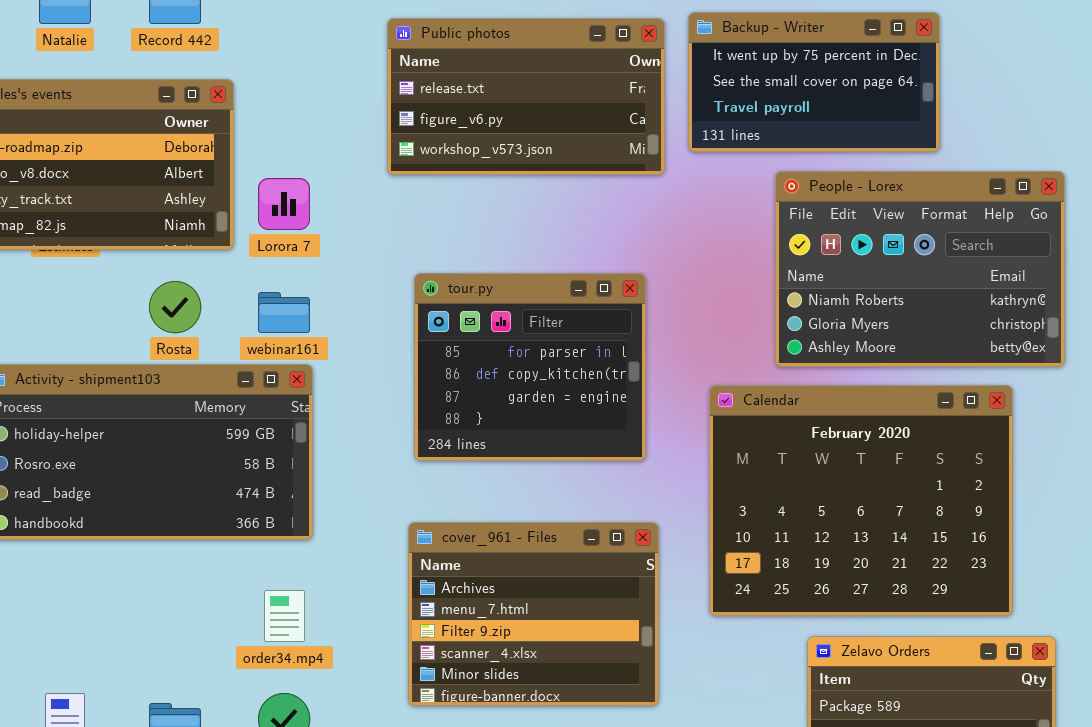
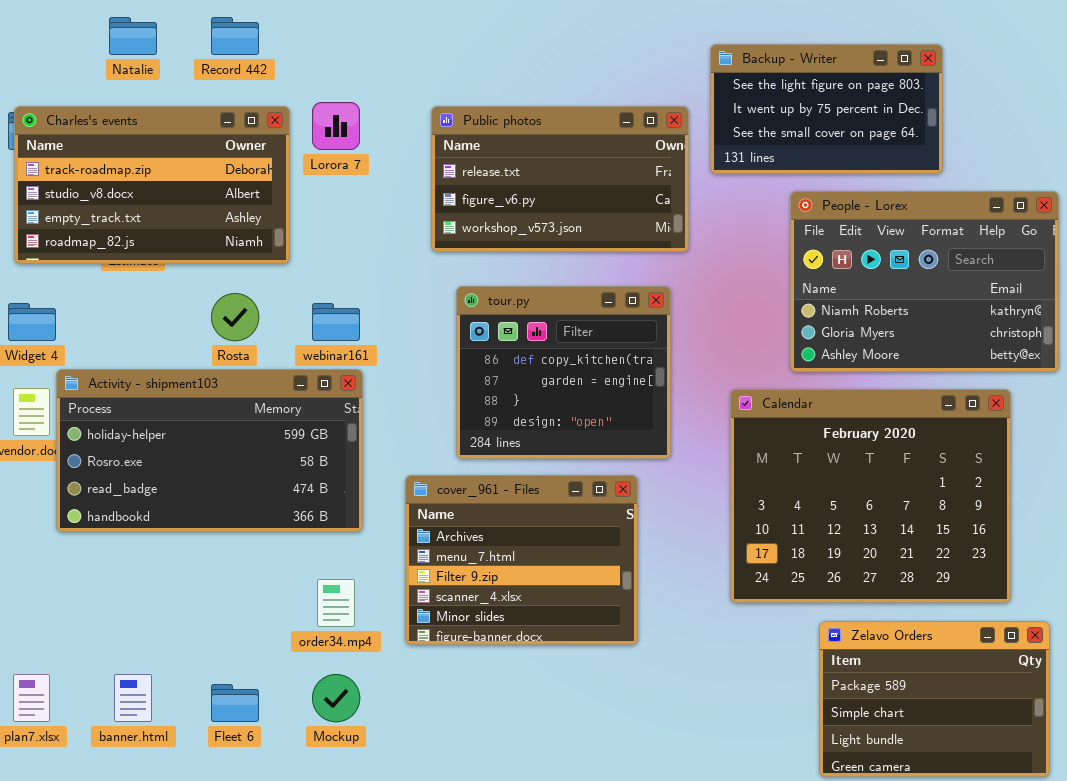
Backup - Writer: [688,12,940,152] -> [710,44,943,174], scrolled up 1 row
Public photos: [387,18,665,175] -> [431,106,689,252], moved
Lorora 7: [258,178,310,230] -> [312,102,360,150], moved
tour.py: [414,273,646,461] -> [456,286,671,459], scrolled down 1 row
cover_961 - Files: [408,522,659,706] -> [405,475,638,645], moved

